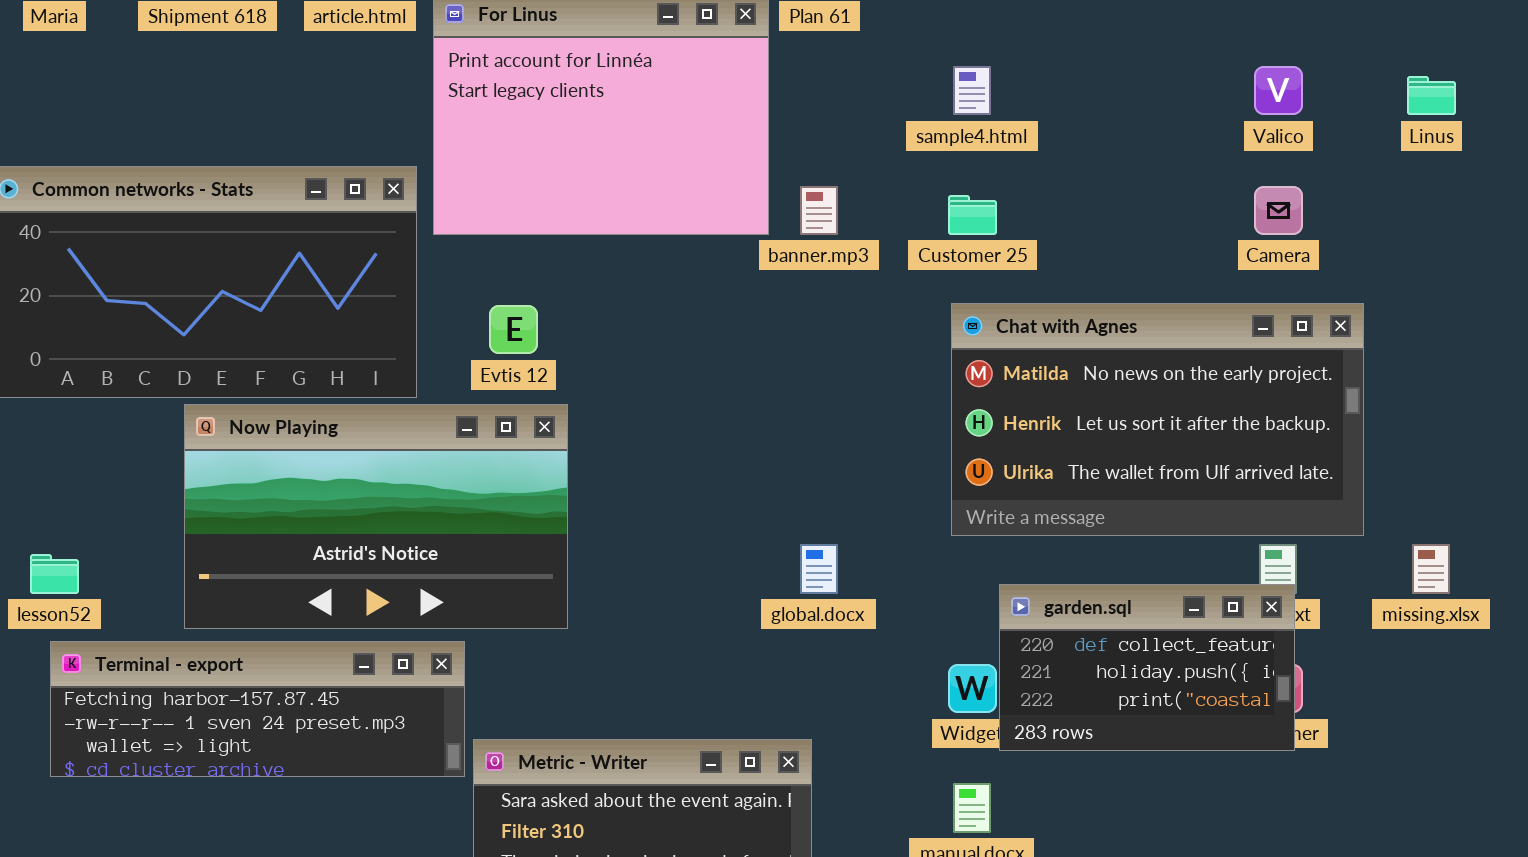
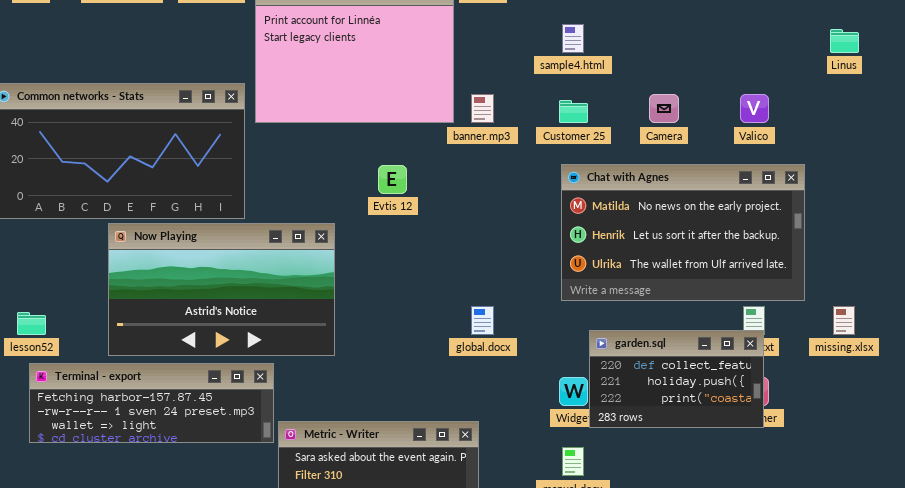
Valico: [1254,66,1303,115] -> [740,94,769,123], moved
Camera: [1254,186,1303,235] -> [649,94,679,123], moved
Evtis 12: [489,305,538,354] -> [378,165,407,194], moved

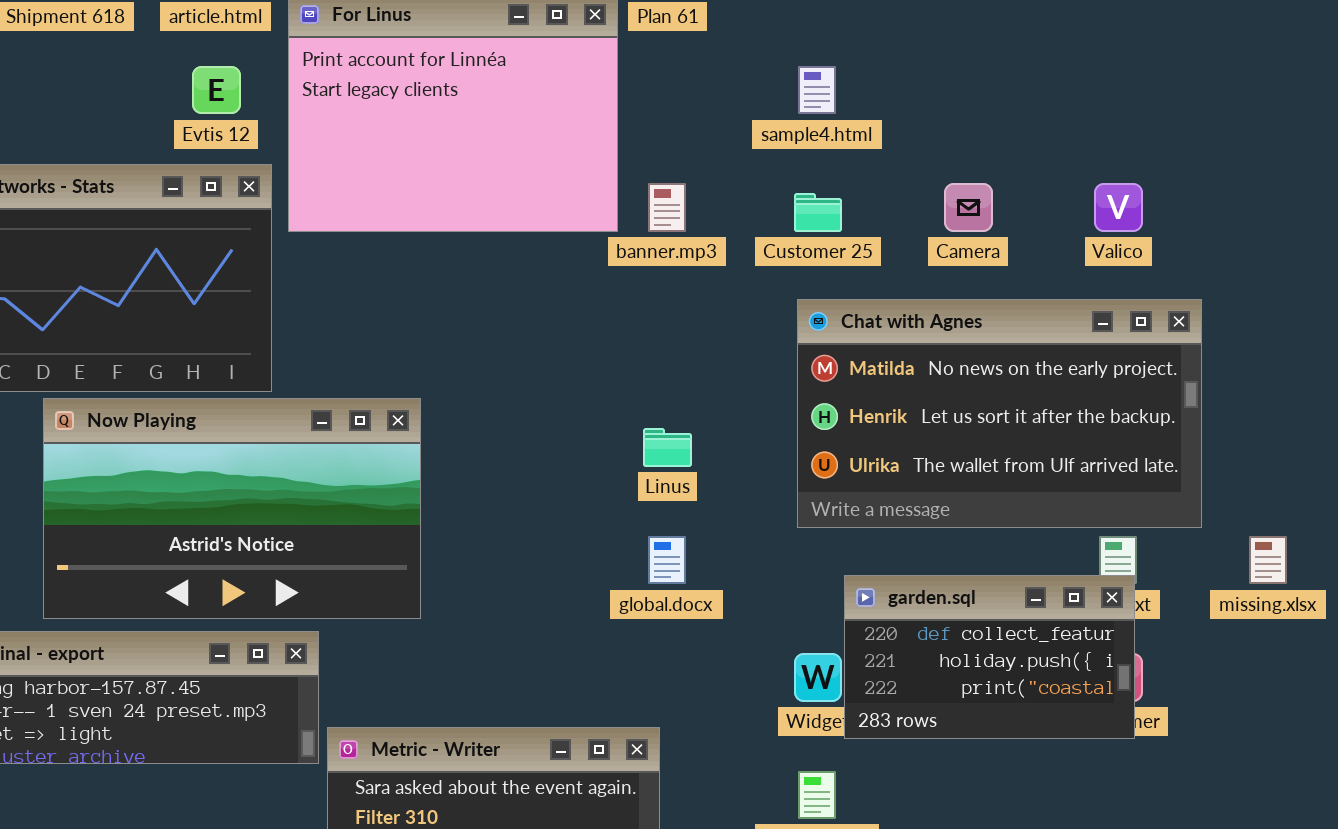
Linus: [830,29,859,53] -> [643,428,692,467], moved
Evtis 12: [378,165,407,194] -> [192,66,241,114], moved

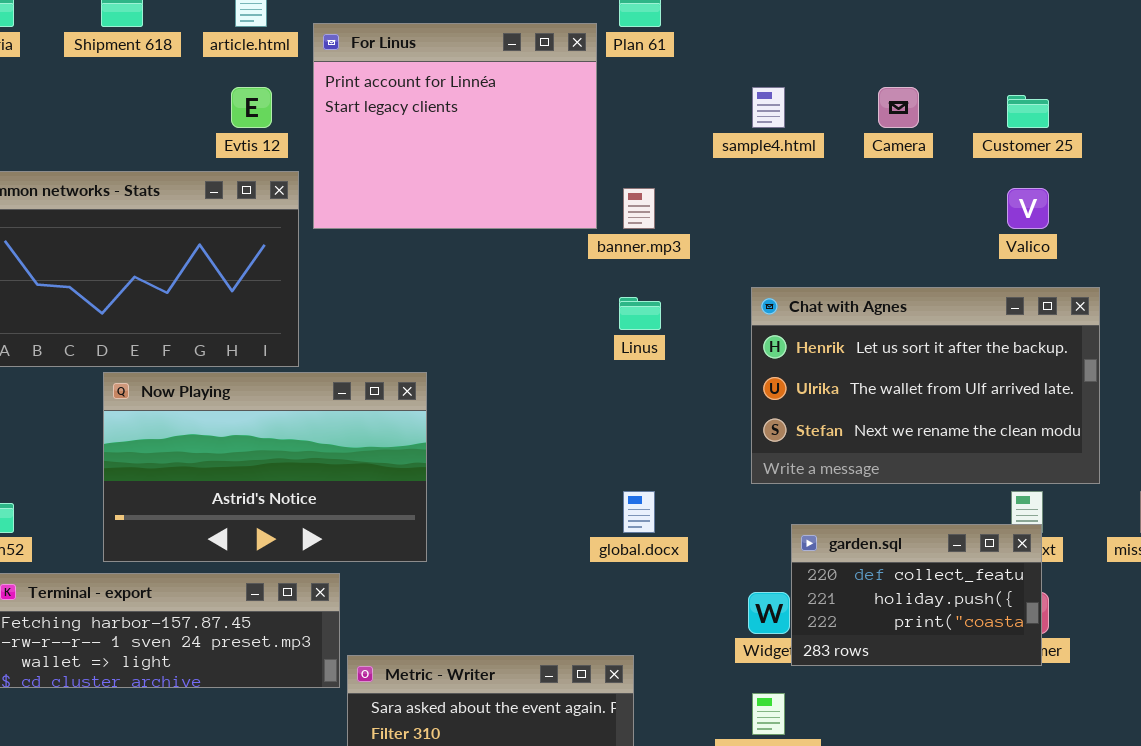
Camera: [944,183,993,232] -> [878,87,919,128], moved
Customer 25: [794,193,842,232] -> [1007,95,1049,128], moved
Chat with Agnes: [797,299,1202,528] -> [751,287,1100,484], scrolled down 1 row
Linus: [643,428,692,467] -> [619,297,661,330], moved

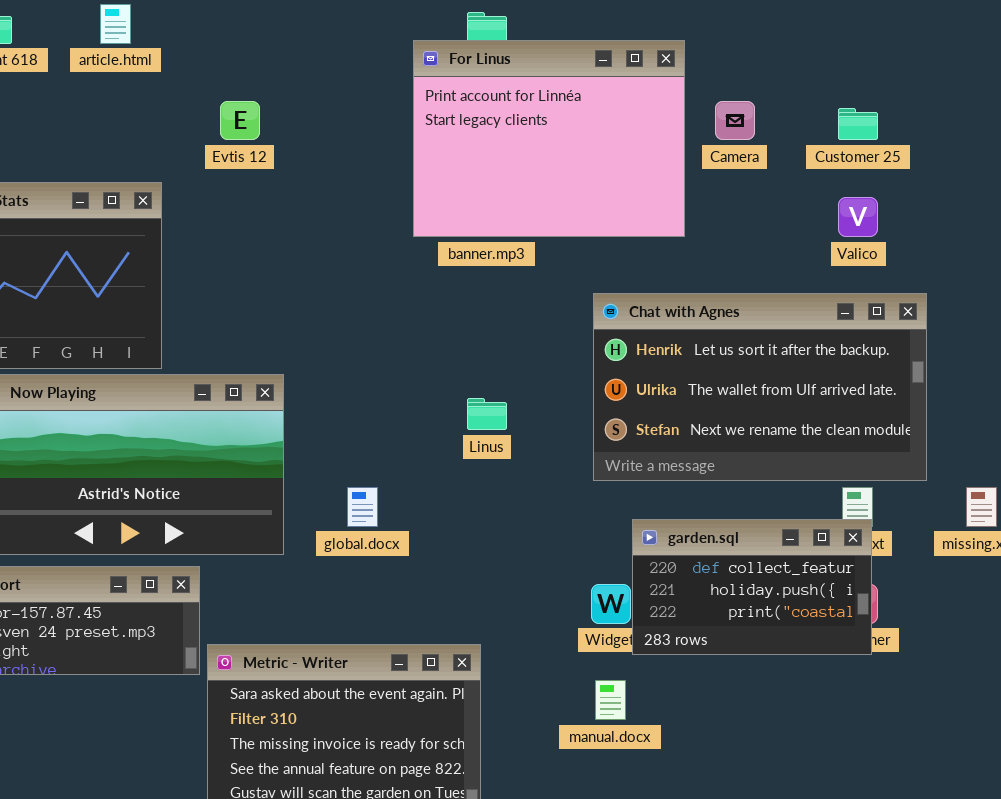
For Linus: [313,23,597,229] -> [413,40,685,237], moved
Evtis 12: [231,87,272,128] -> [220,101,260,140], moved
Linus: [619,297,661,330] -> [467,398,507,430], moved
global.docx: [623,491,655,533] -> [347,487,378,527], moved

